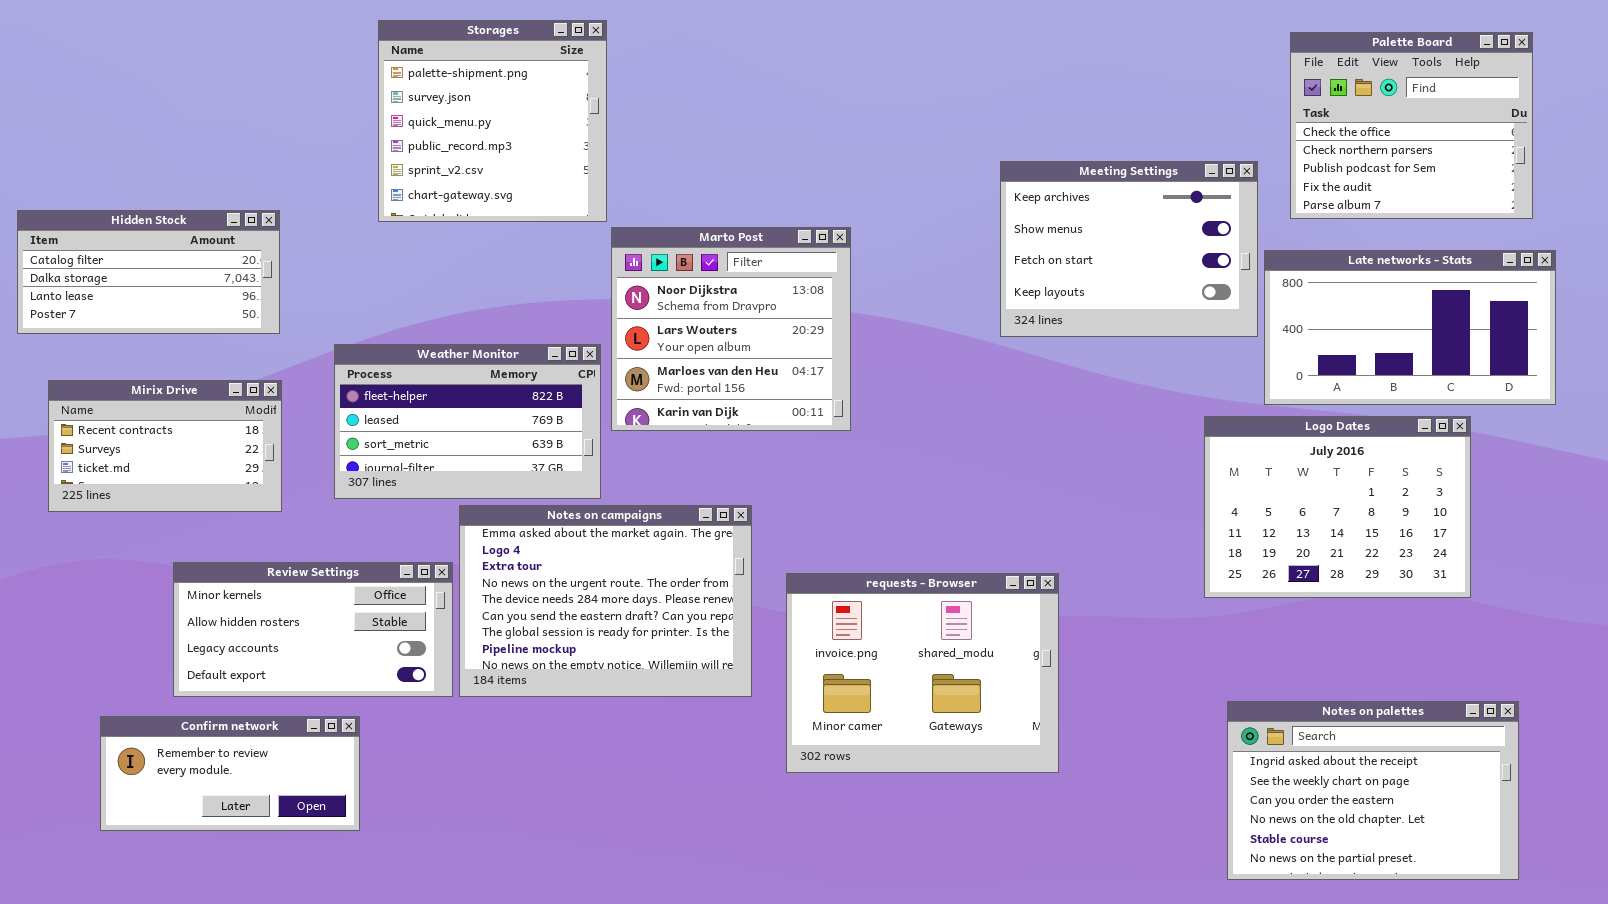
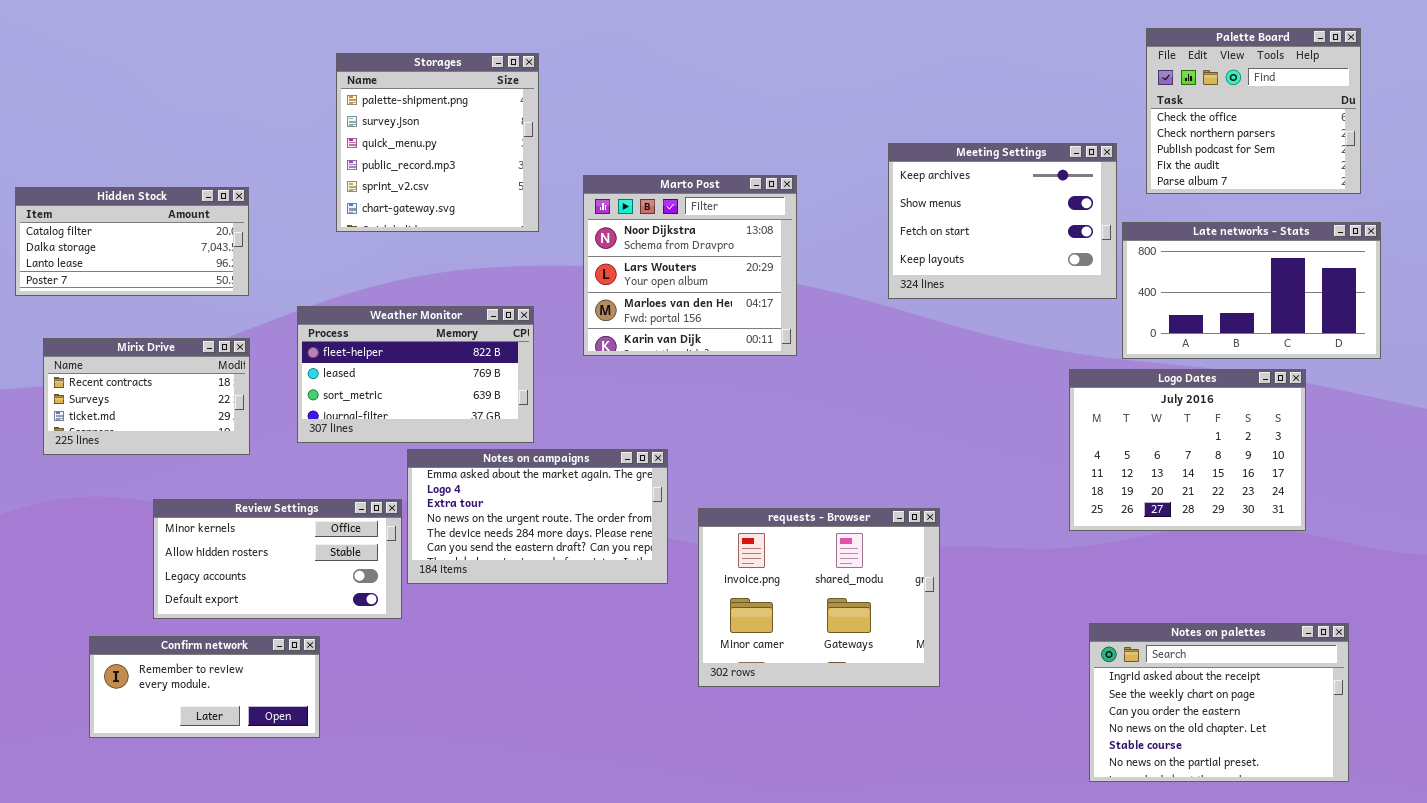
Storages: [378,20,607,222] -> [336,53,539,232], moved
Marto Post: [611,227,851,431] -> [583,175,797,356], moved
Notes on campaigns: [459,505,752,697] -> [407,449,668,584], resized

